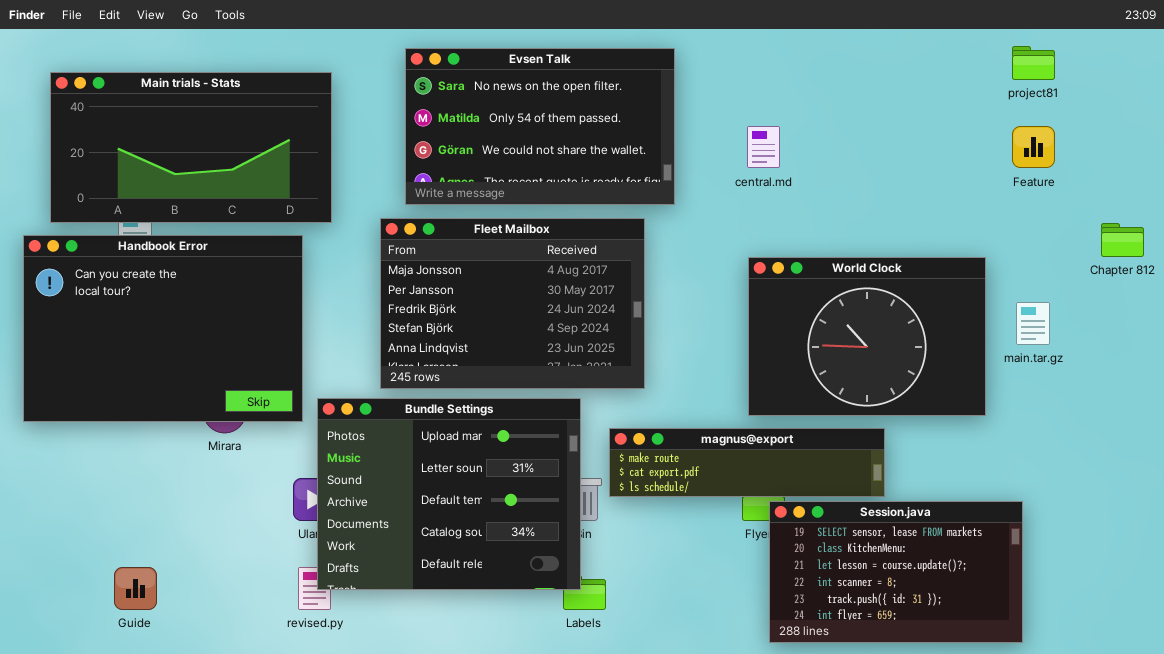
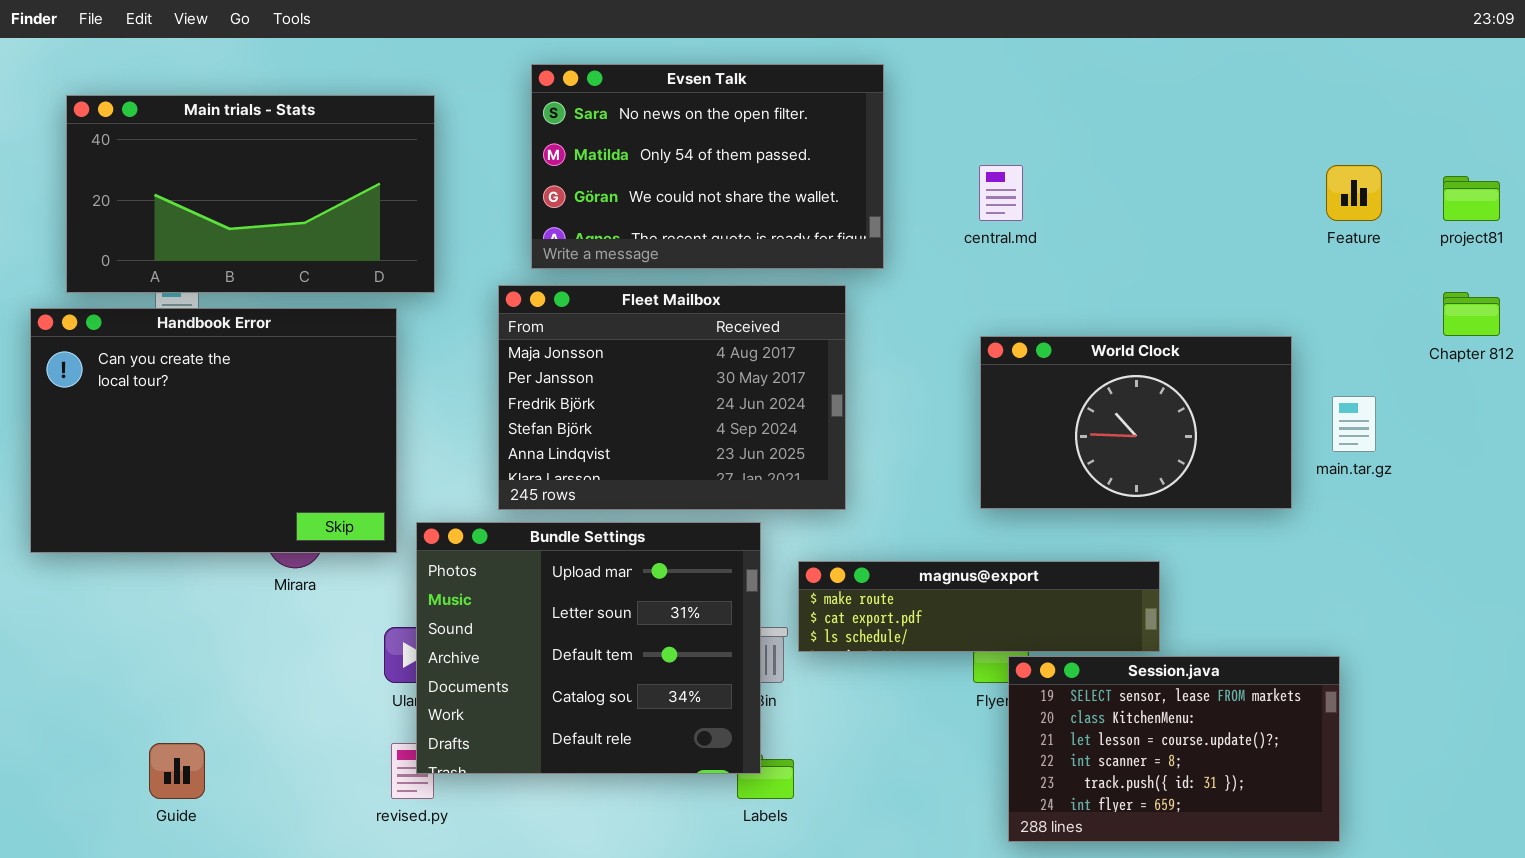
project81: [1012,46,1055,80] -> [1443,176,1500,221], moved
World Clock: [748,257,986,416] -> [980,336,1292,509], resized

